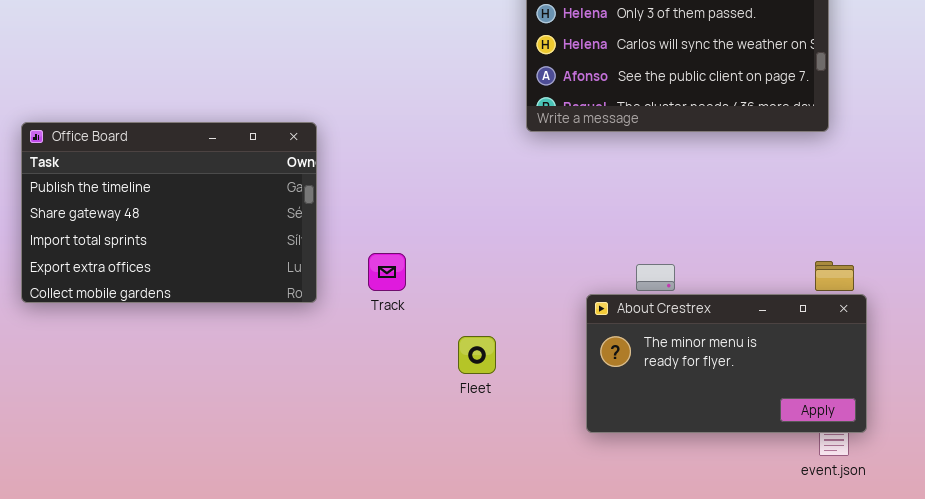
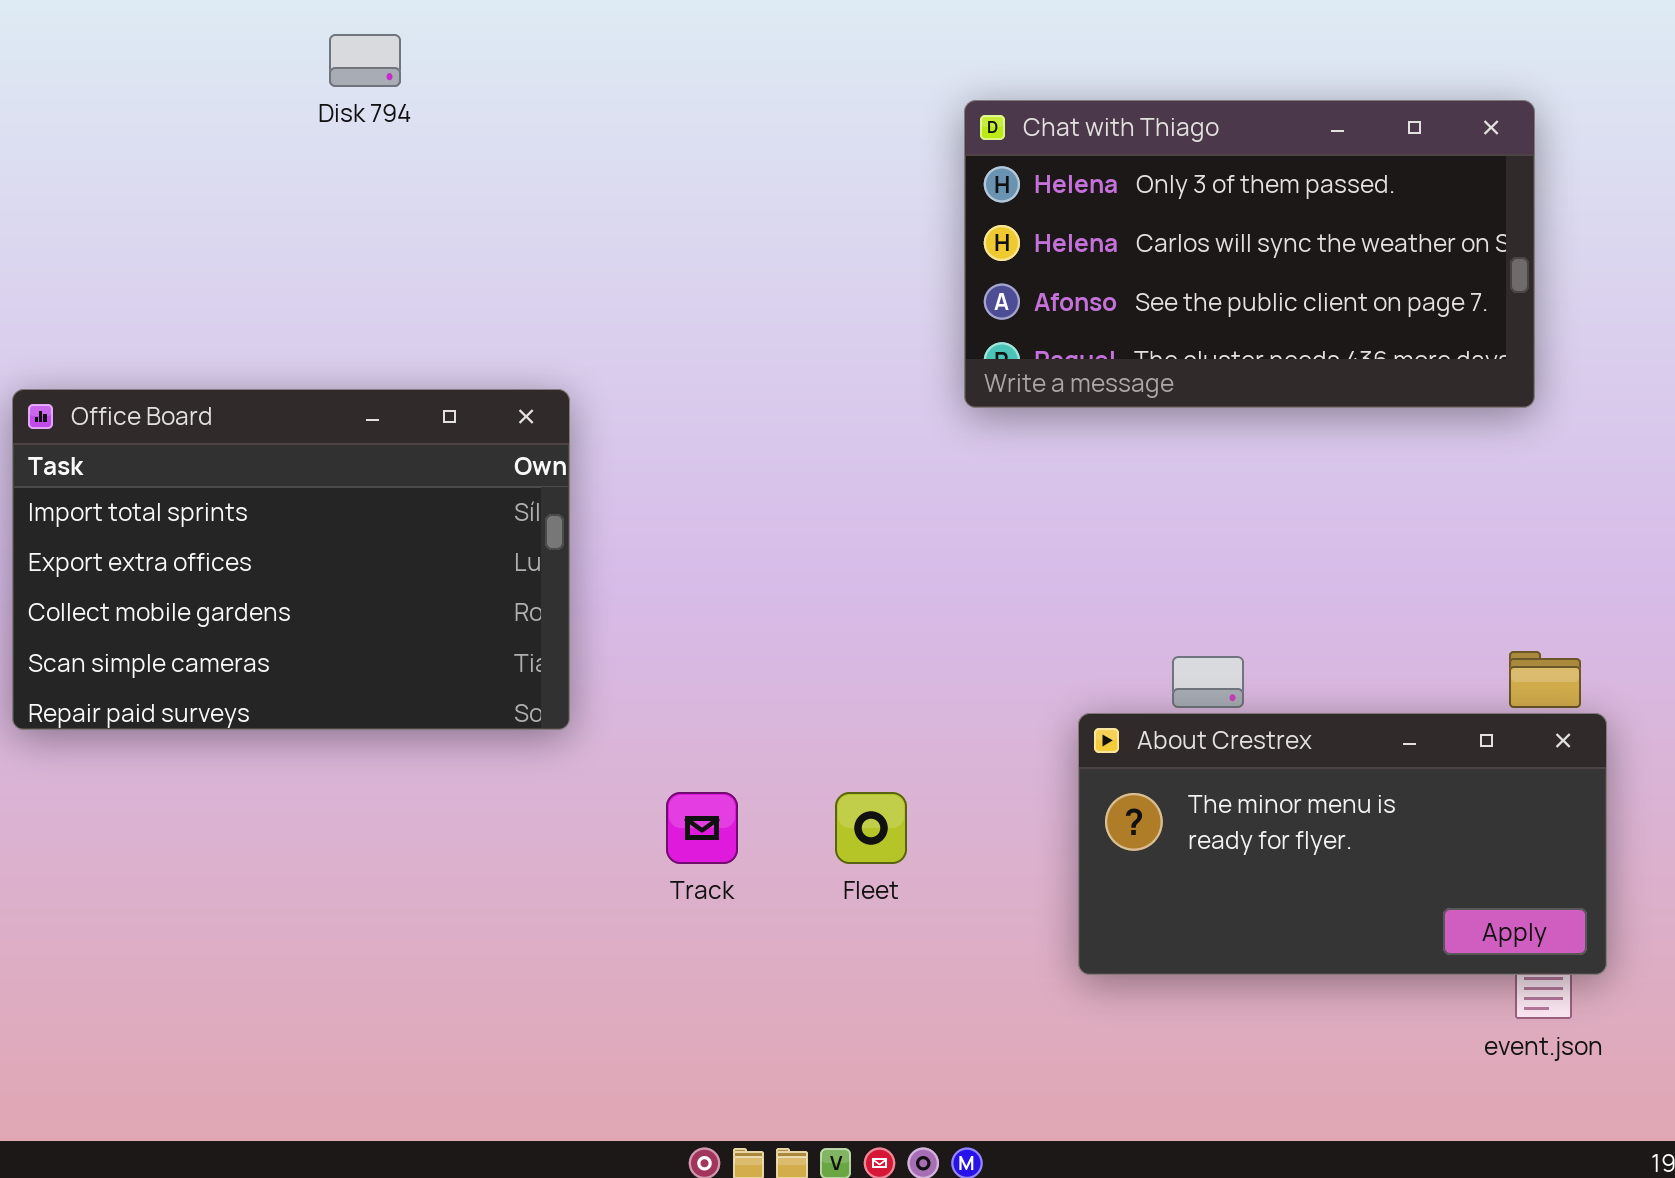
Office Board: [21,122,317,303] -> [12,389,570,730], scrolled down 2 rows
Track: [368,253,406,291] -> [666,792,738,864], moved

